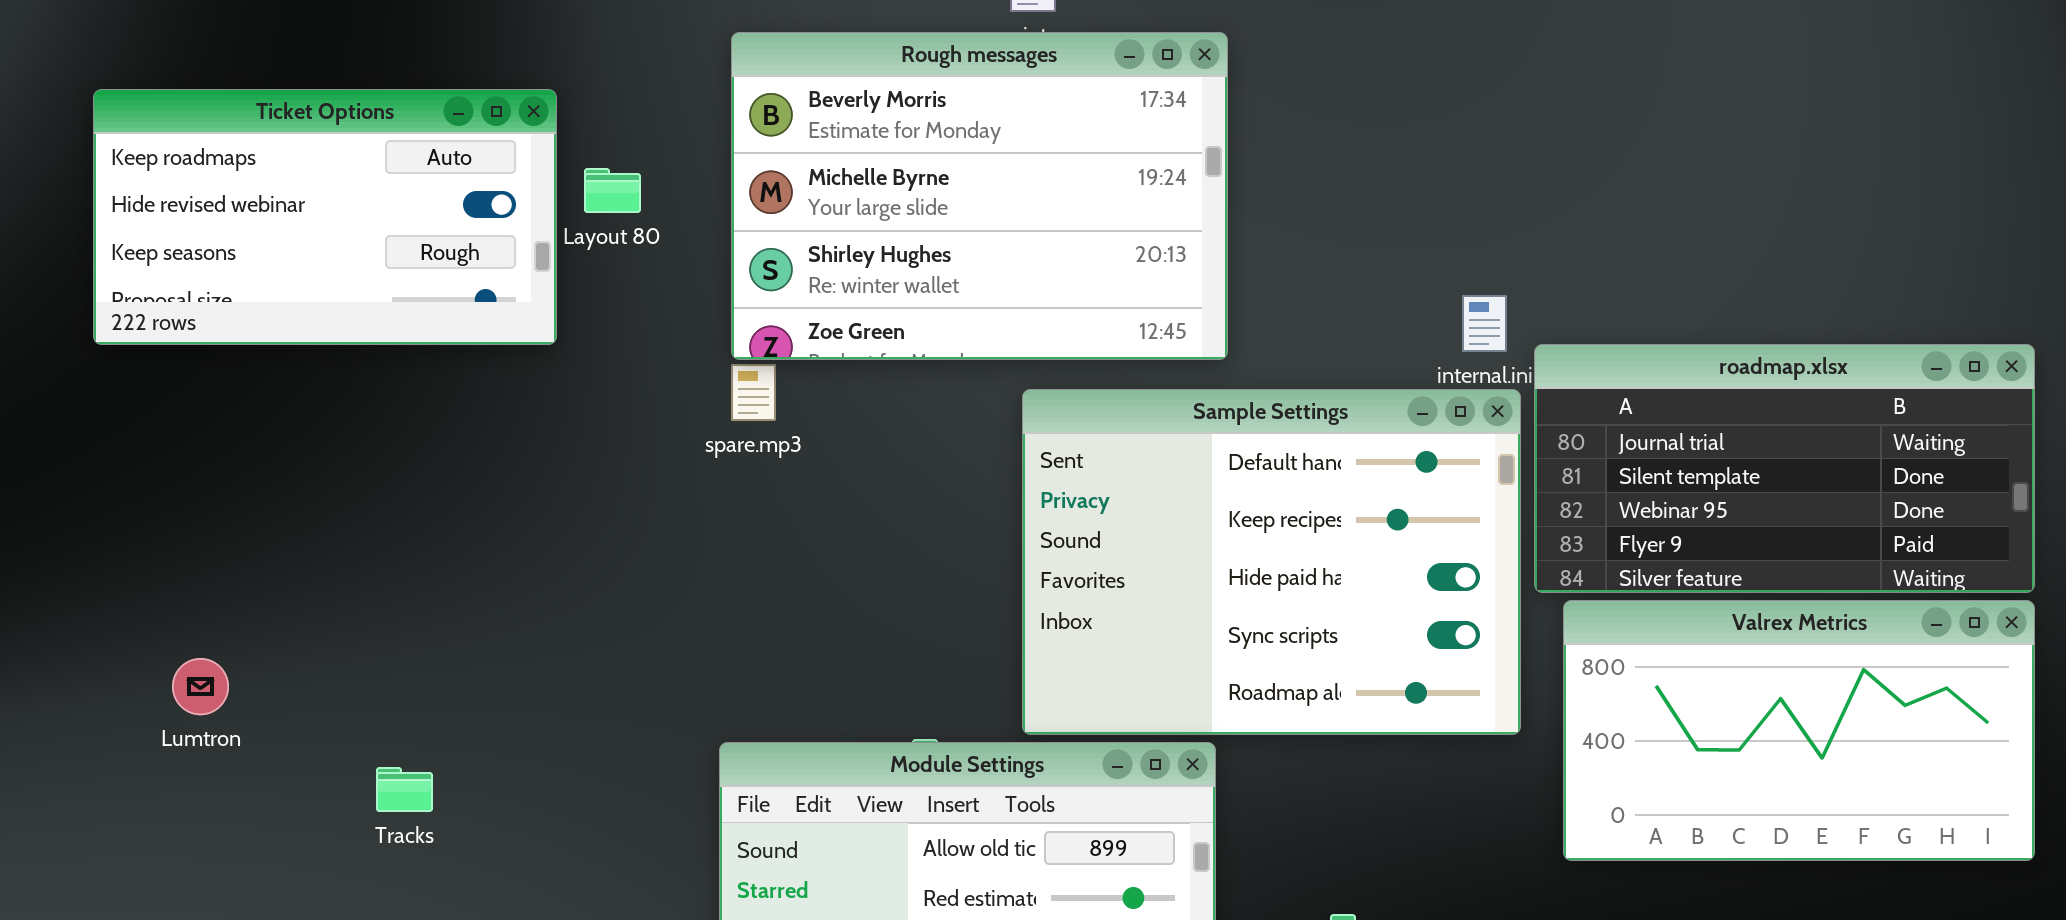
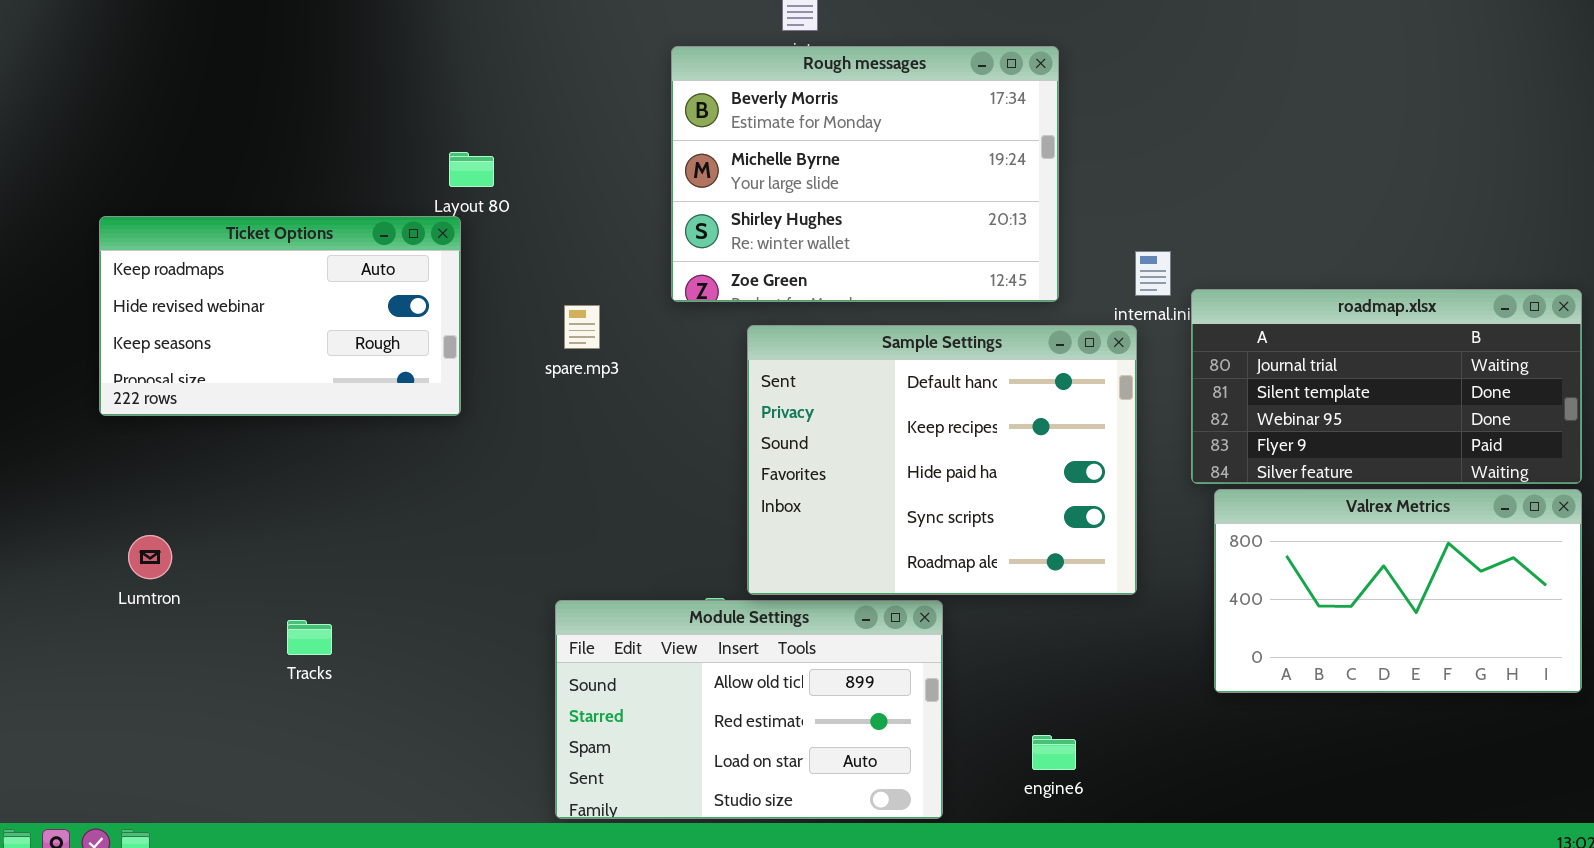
Rough messages: [731,32,1228,360] -> [671,46,1059,302], moved
Ticket Options: [93,89,557,345] -> [99,216,461,416], moved
Sample Settings: [1022,389,1521,735] -> [747,325,1137,595], moved

